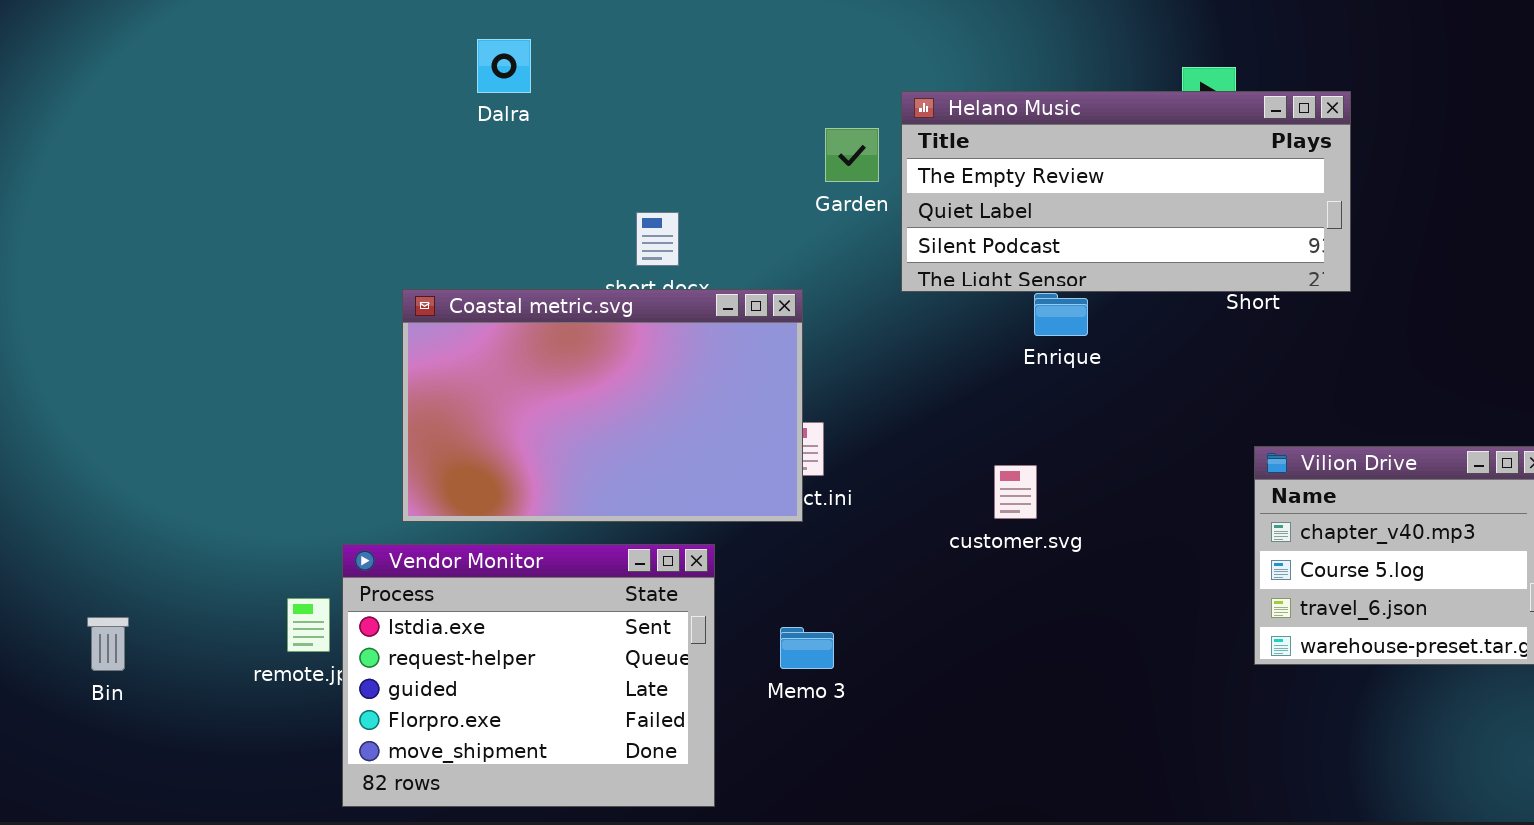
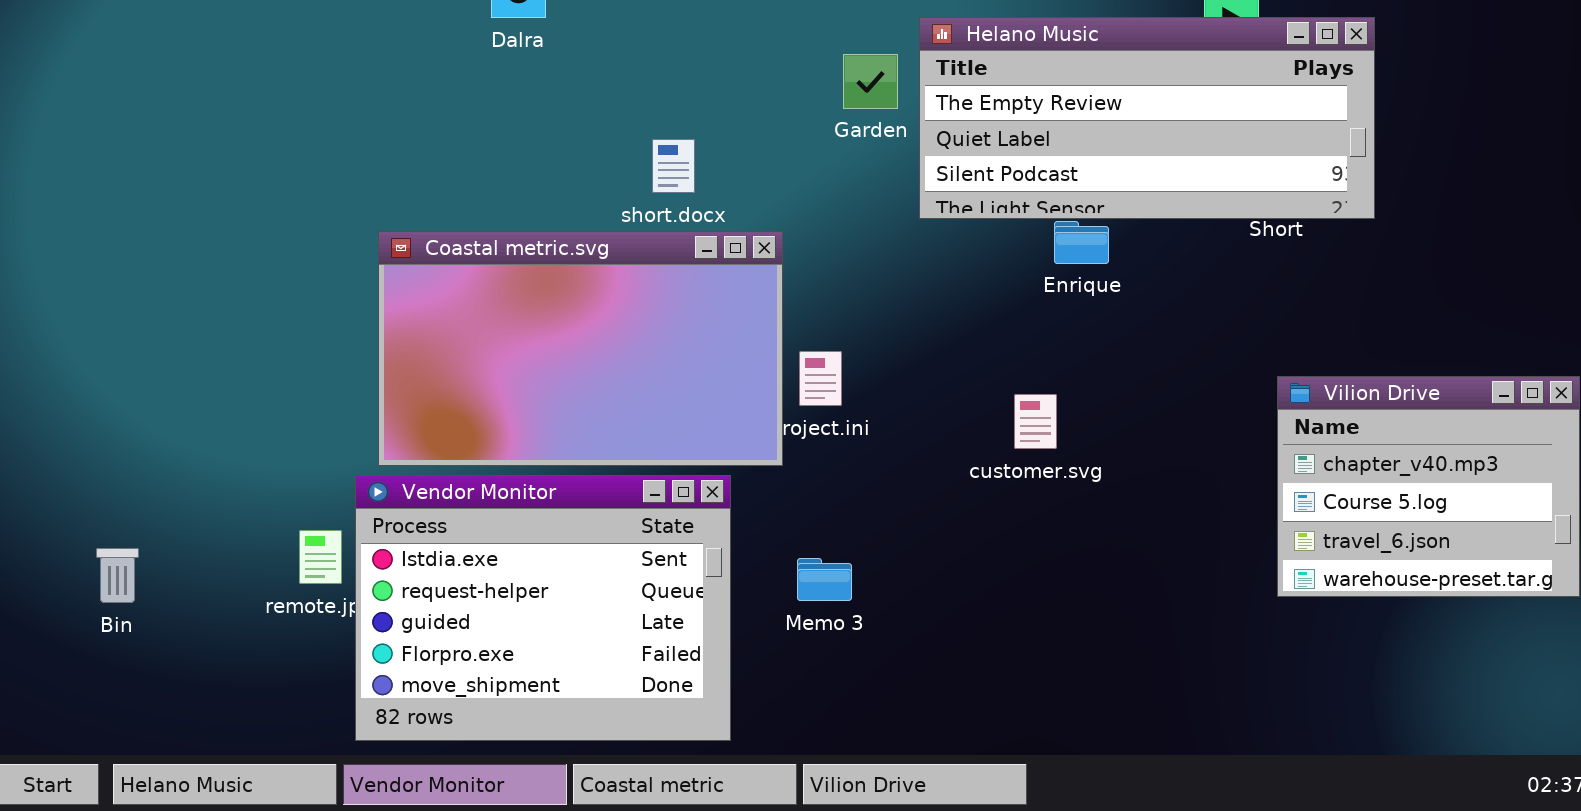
Coastal metric.svg: [402,289,803,522] -> [378,231,783,466], moved

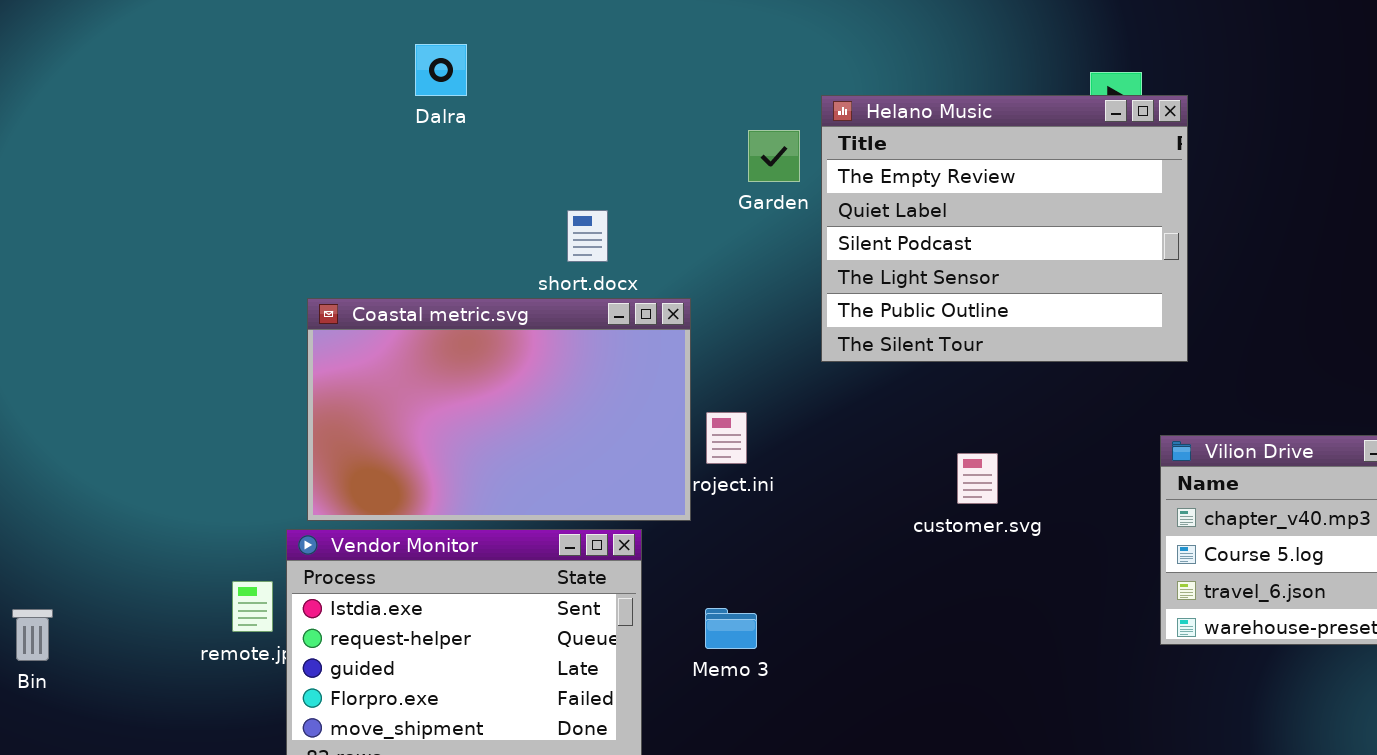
Helano Music: [919,17,1375,219] -> [821,95,1188,362], resized
customer.svg: [1014,394,1057,449] -> [957,453,998,504], moved
Bin: [96,548,139,603] -> [12,609,53,661], moved

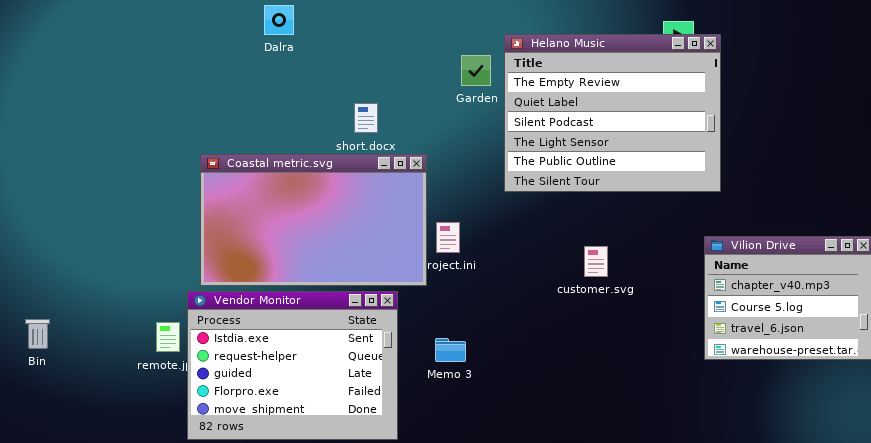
Bin: [12,609,53,661] -> [25,319,50,349], moved

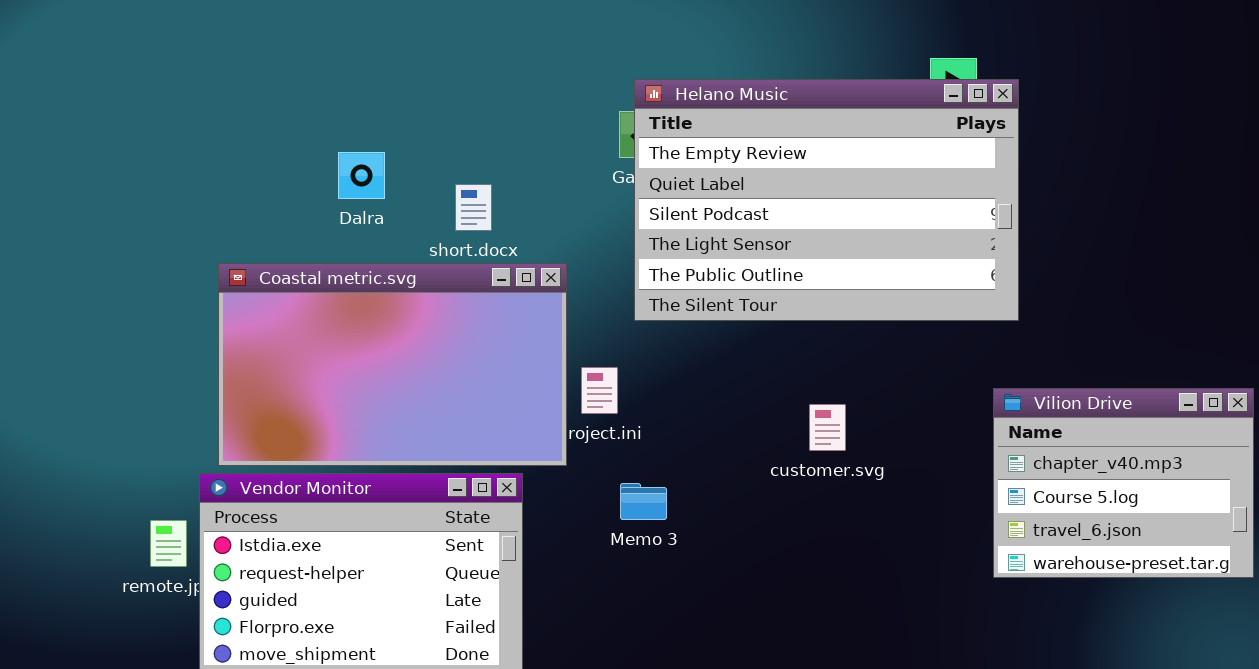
Dalra: [264,5,294,35] -> [338,152,385,199], moved
Helano Music: [504,34,721,192] -> [634,79,1019,321], resized
Memo 3: [435,338,466,362] -> [620,483,667,520], moved

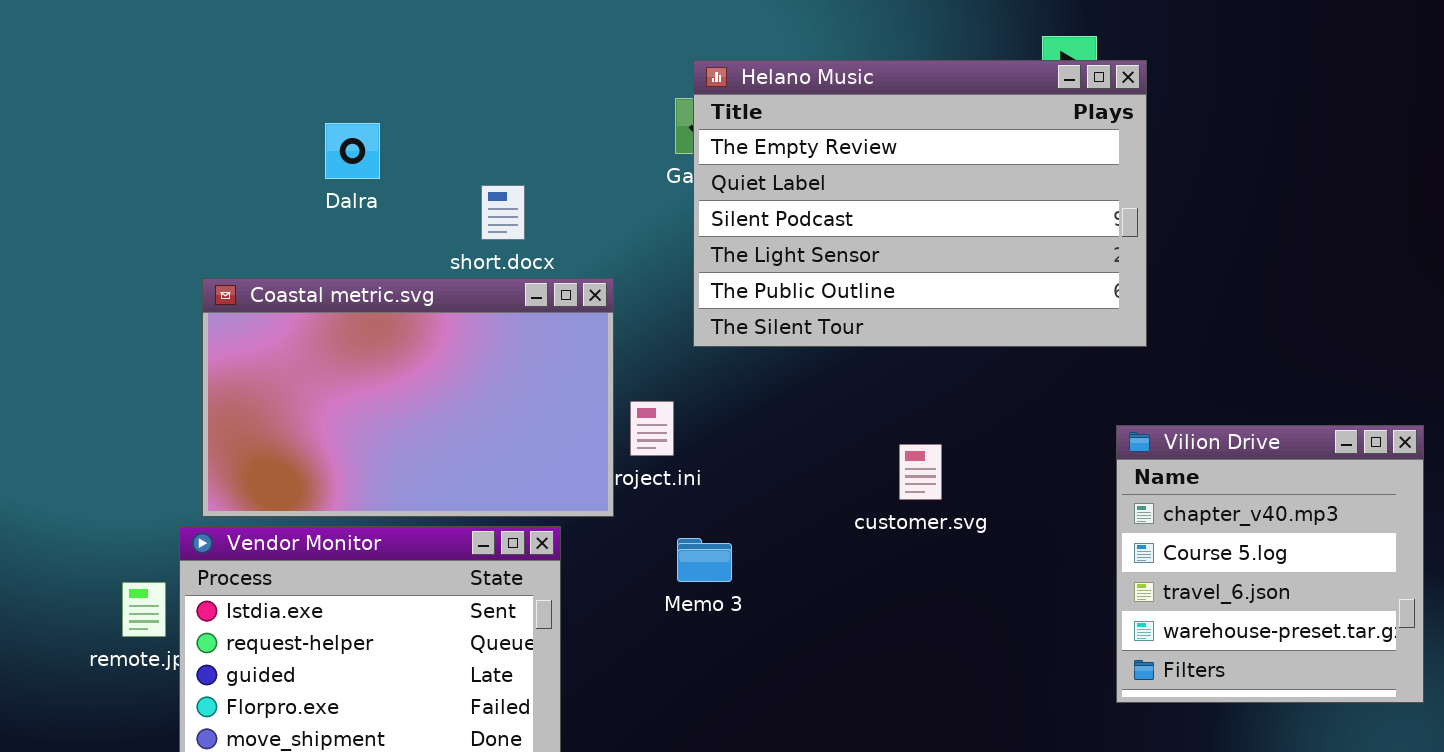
Dalra: [338,152,385,199] -> [325,123,380,179], moved
Vilion Drive: [993,388,1254,578] -> [1116,425,1424,703], resized

